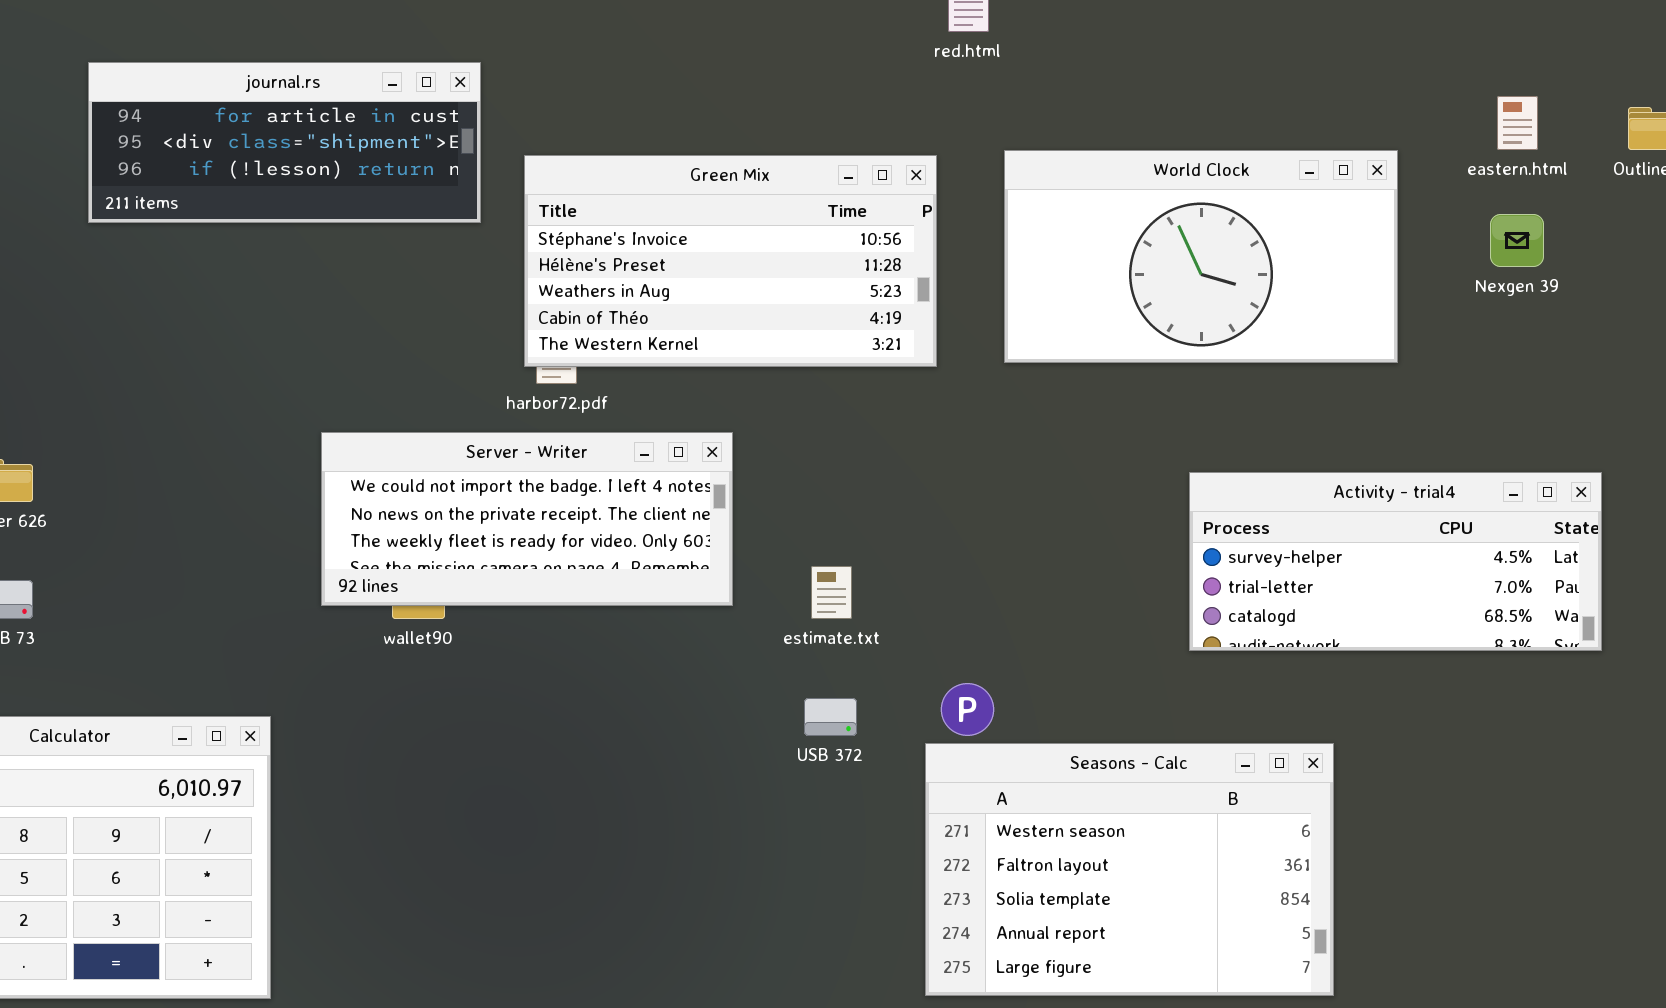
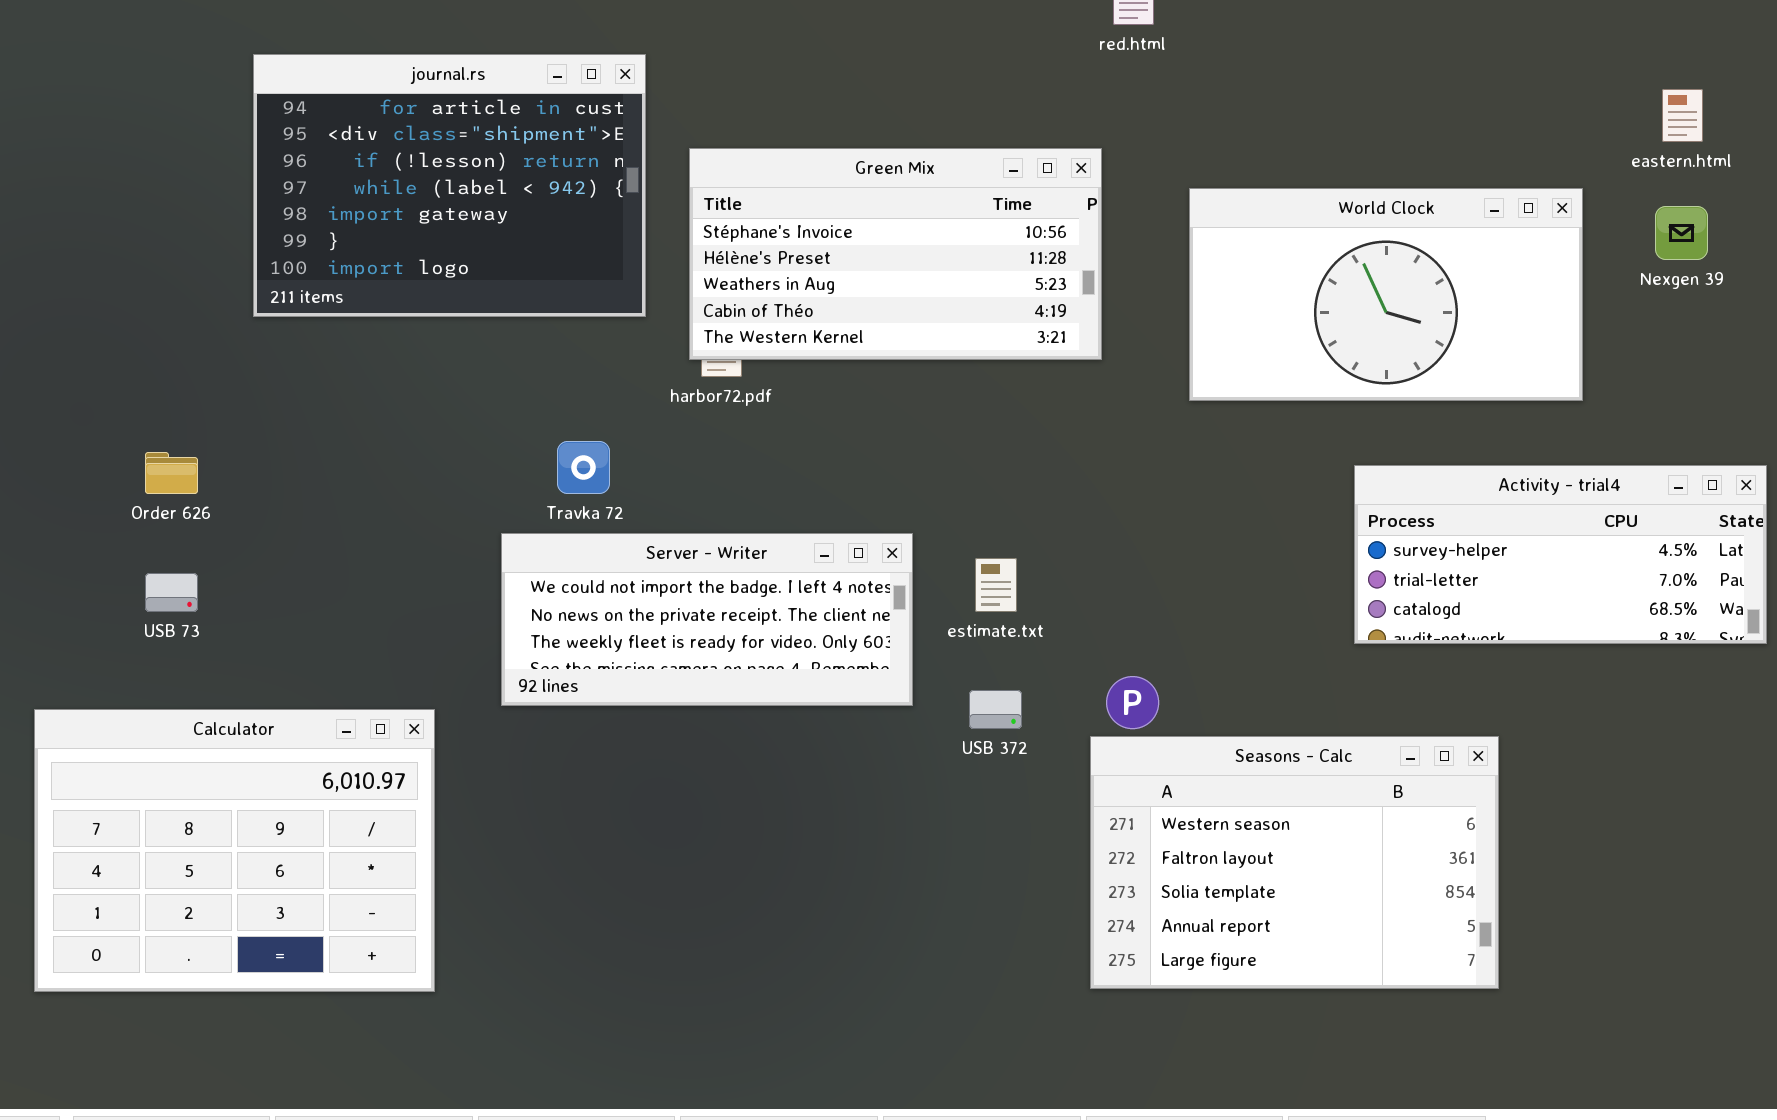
journal.rs: [88,62,481,223] -> [253,54,646,317], resized
World Clock: [1004,150,1398,363] -> [1189,188,1583,401], moved
Server - Writer: [321,432,733,606] -> [501,533,913,706], moved

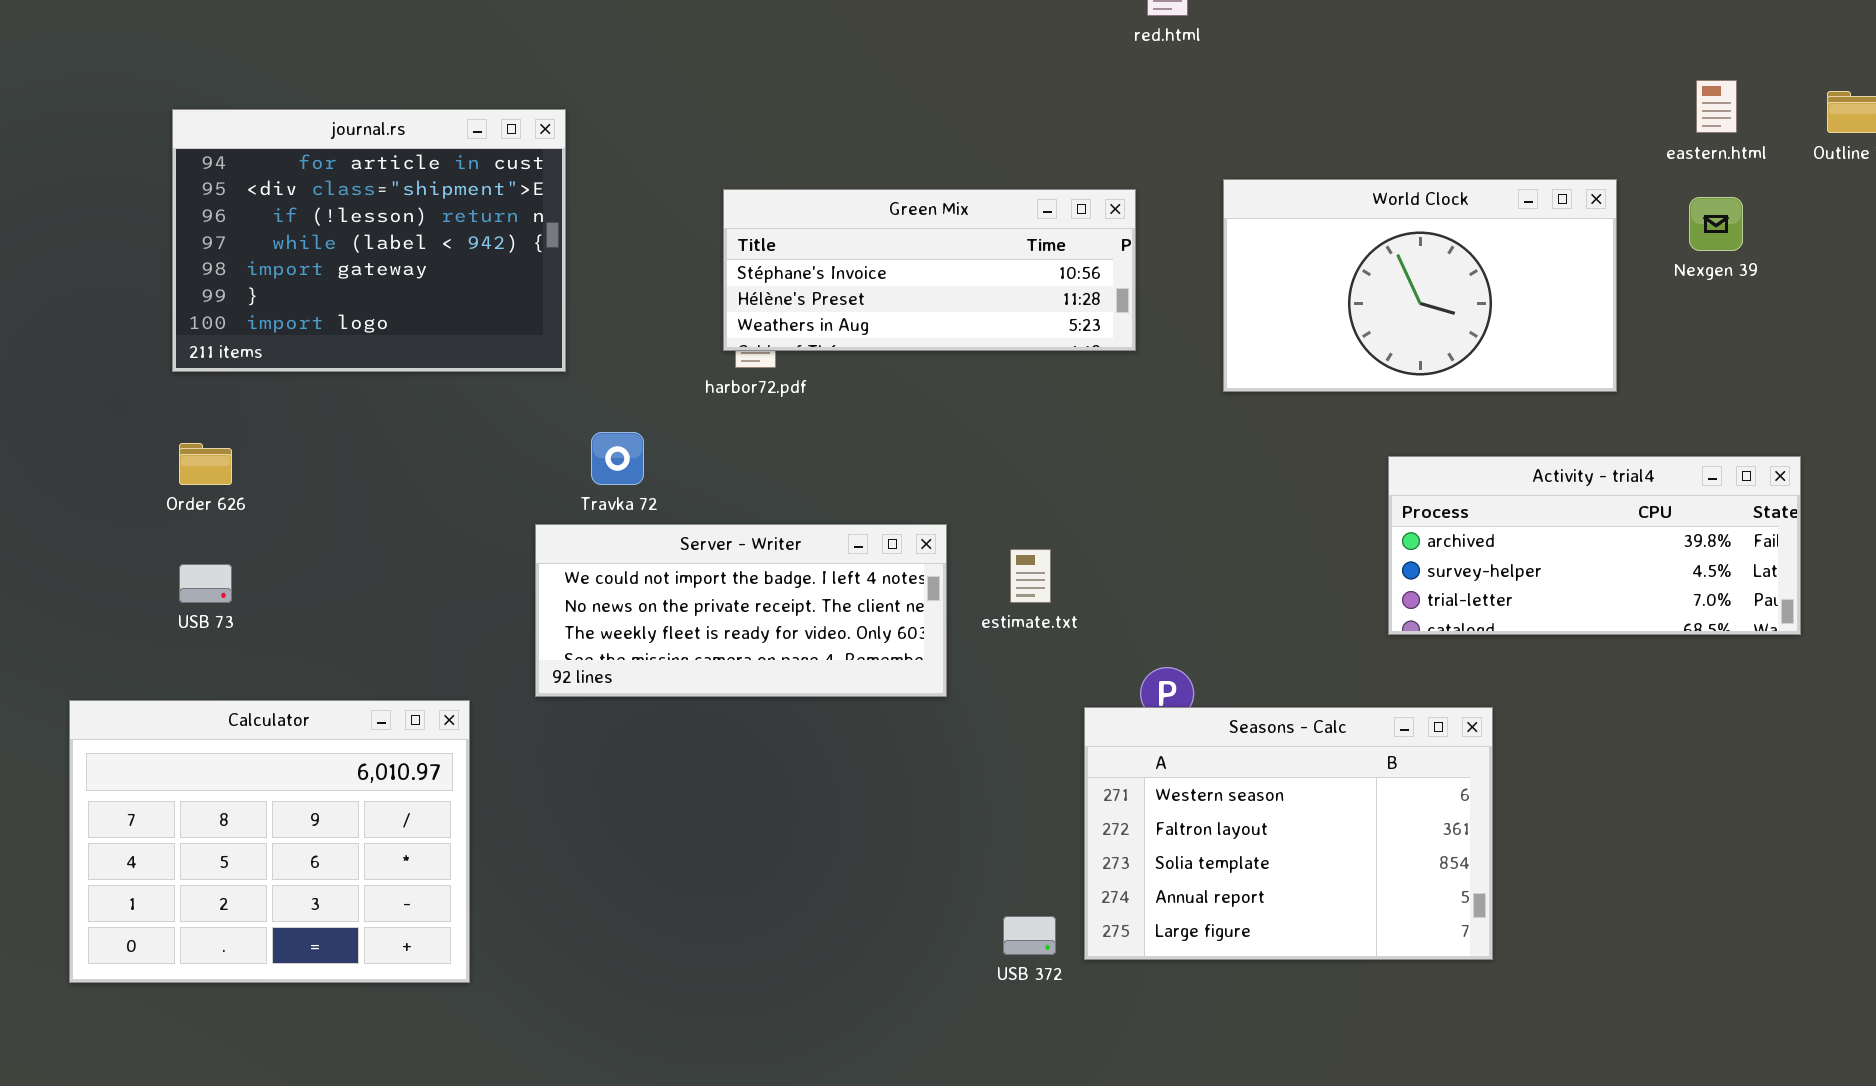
journal.rs: [253,54,646,317] -> [172,109,566,372], moved
Green Mix: [689,148,1102,360] -> [723,189,1136,351], resized
Activity - trial4: [1354,465,1767,644] -> [1388,456,1801,635], scrolled up 1 row
USB 372: [969,690,1022,729] -> [1003,916,1056,955], moved
Seasons - Calc: [1090,736,1499,989] -> [1084,707,1493,960], moved

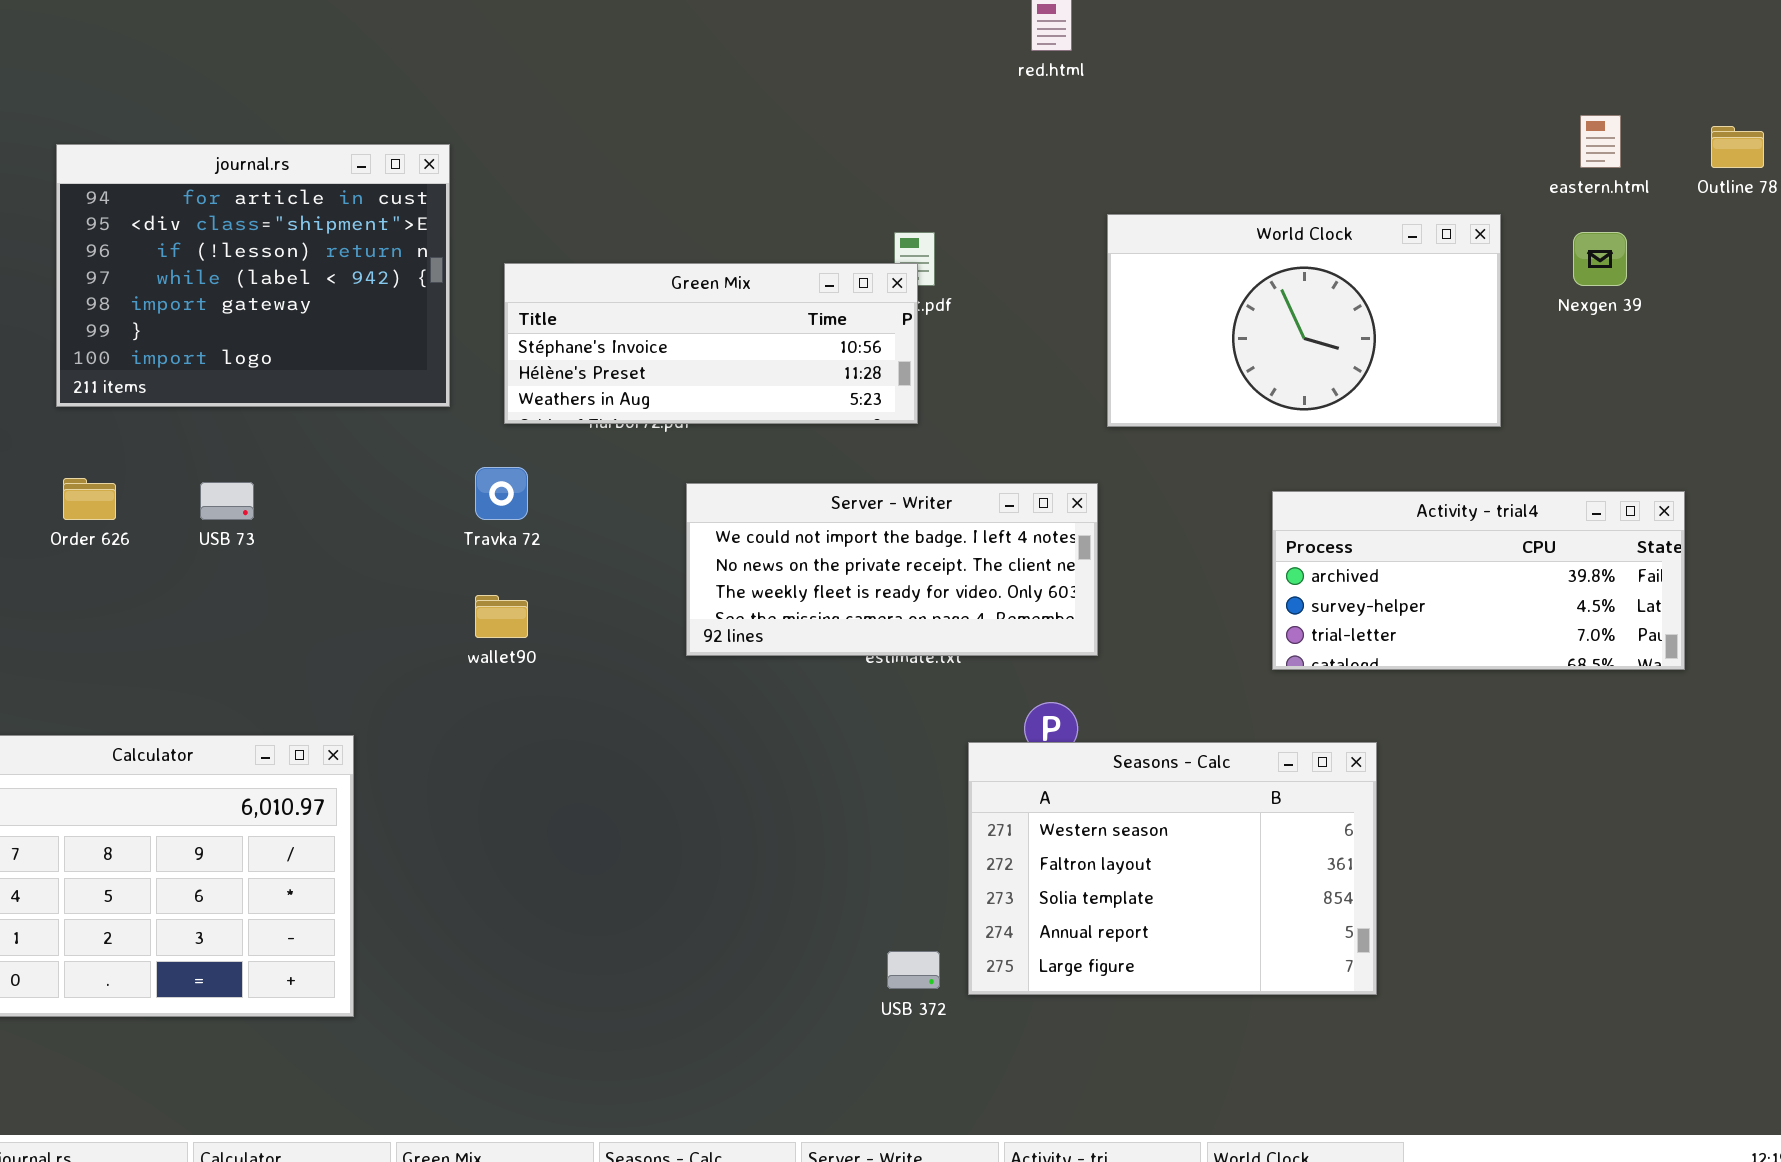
Green Mix: [723,189,1136,351] -> [504,263,918,424], moved
Server - Writer: [535,524,947,697] -> [686,483,1098,656], moved
USB 73: [179,564,232,603] -> [200,482,254,520], moved

